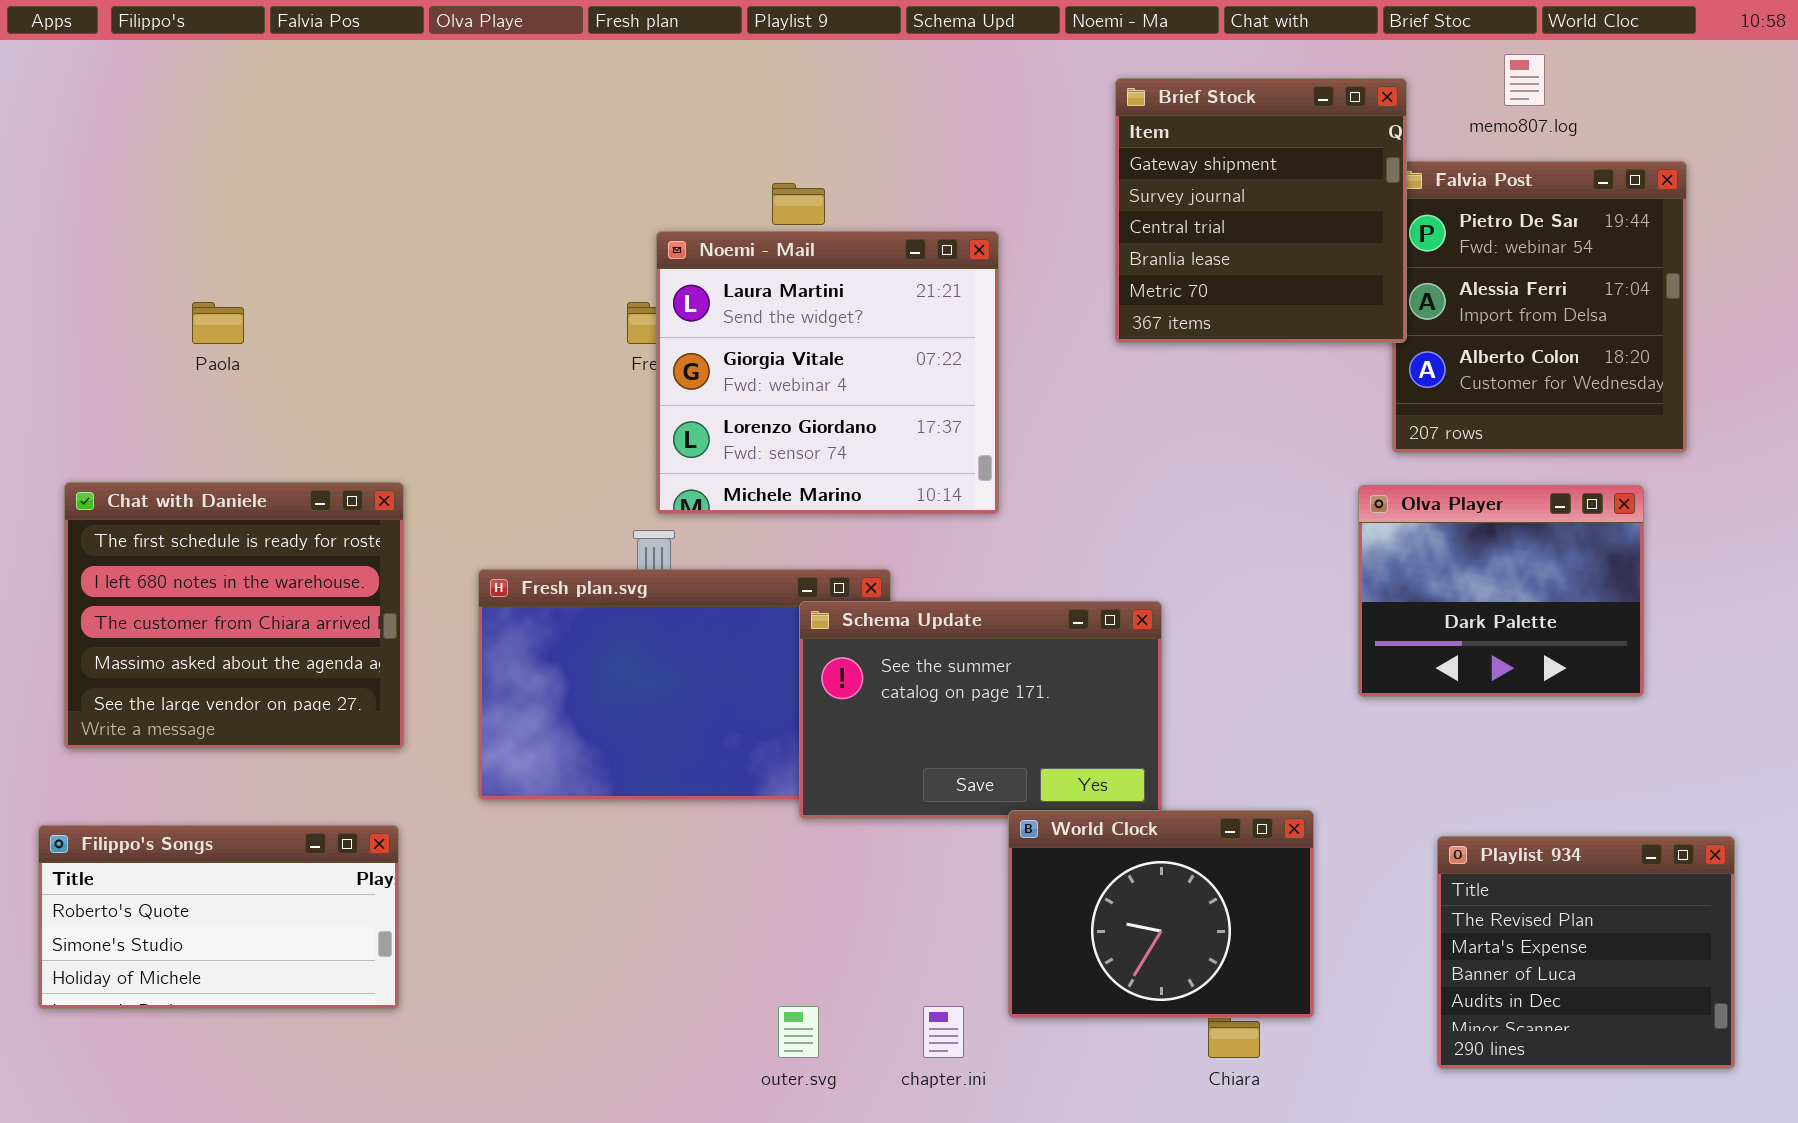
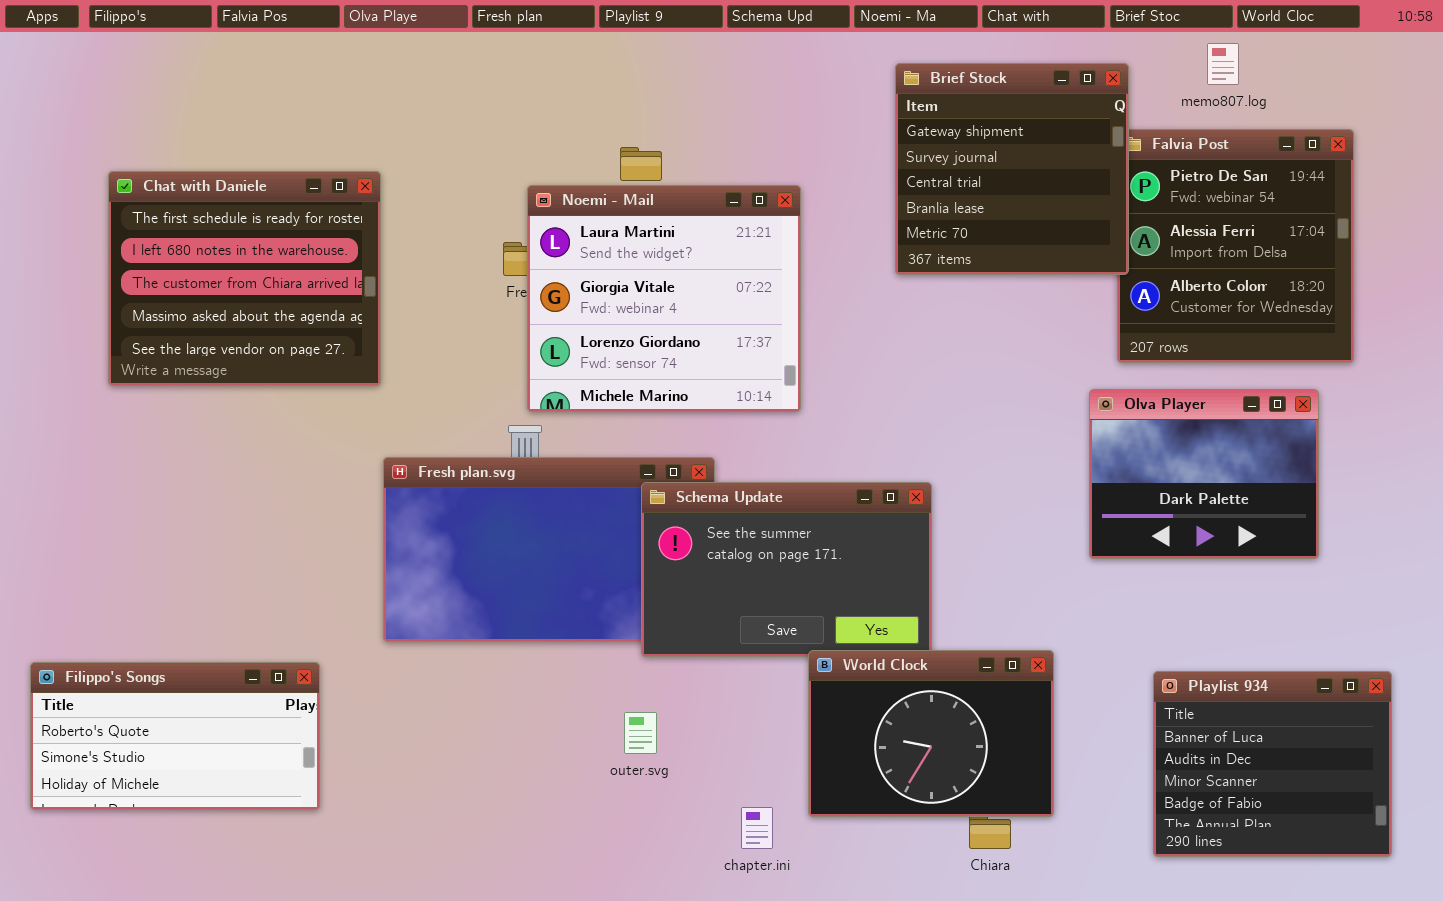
Chat with Daniele: [64,482,404,749] -> [108,171,381,386], moved
Playlist 934: [1437,836,1735,1069] -> [1153,671,1392,857], scrolled down 2 rows
outer.svg: [778,1006,819,1058] -> [624,712,657,754], moved

